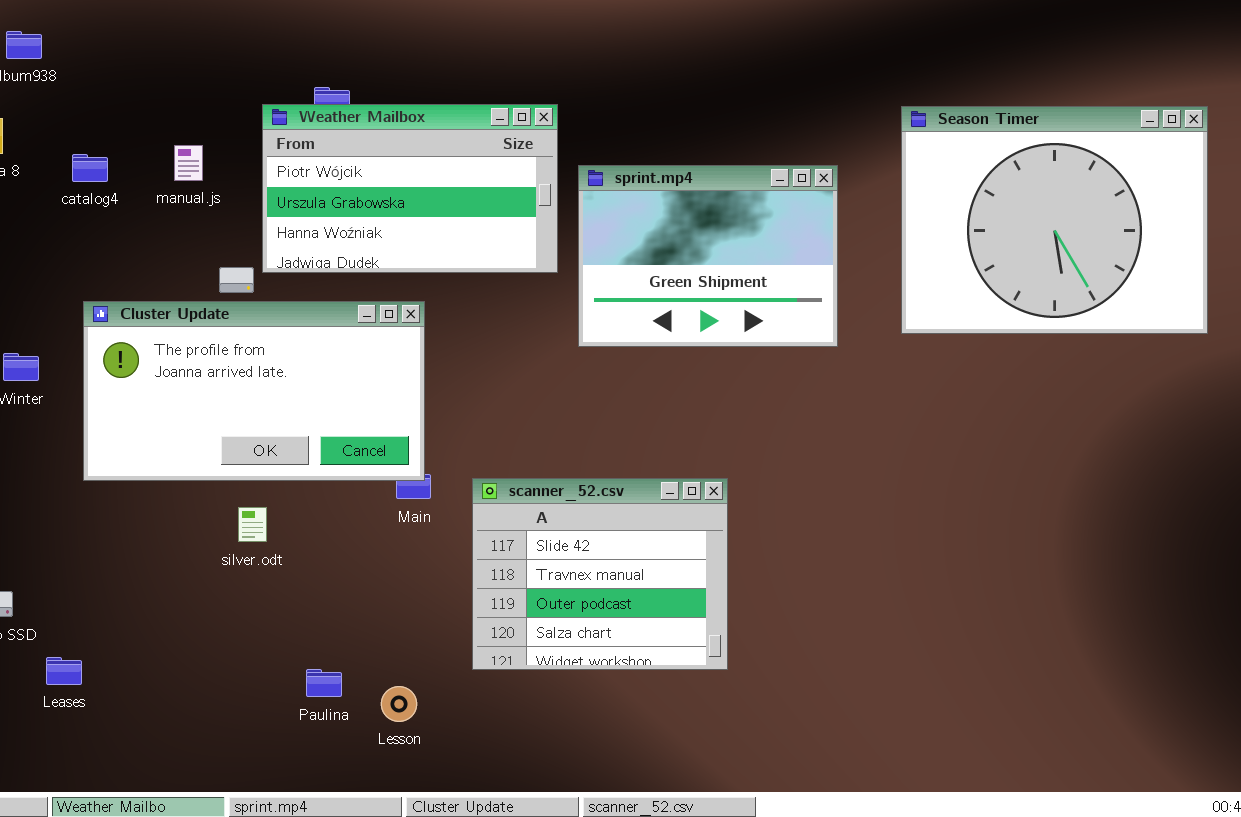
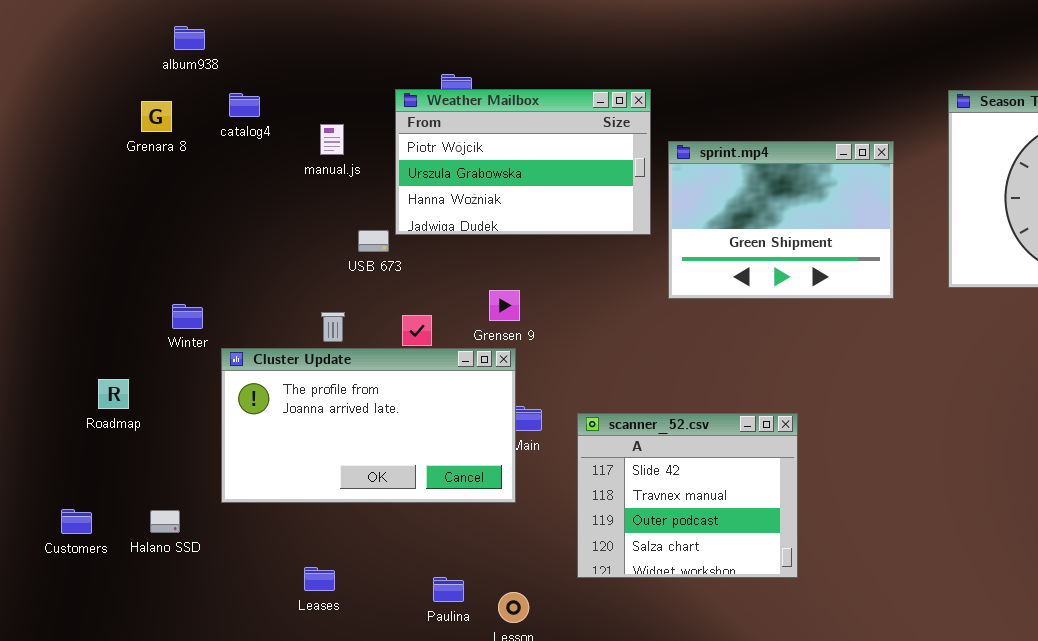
catalog4: [72,154,108,182] -> [229,93,260,117], moved
Cluster Update: [83,301,425,481] -> [221,348,516,503], moved
Leases: [46,657,82,685] -> [304,567,335,591], moved

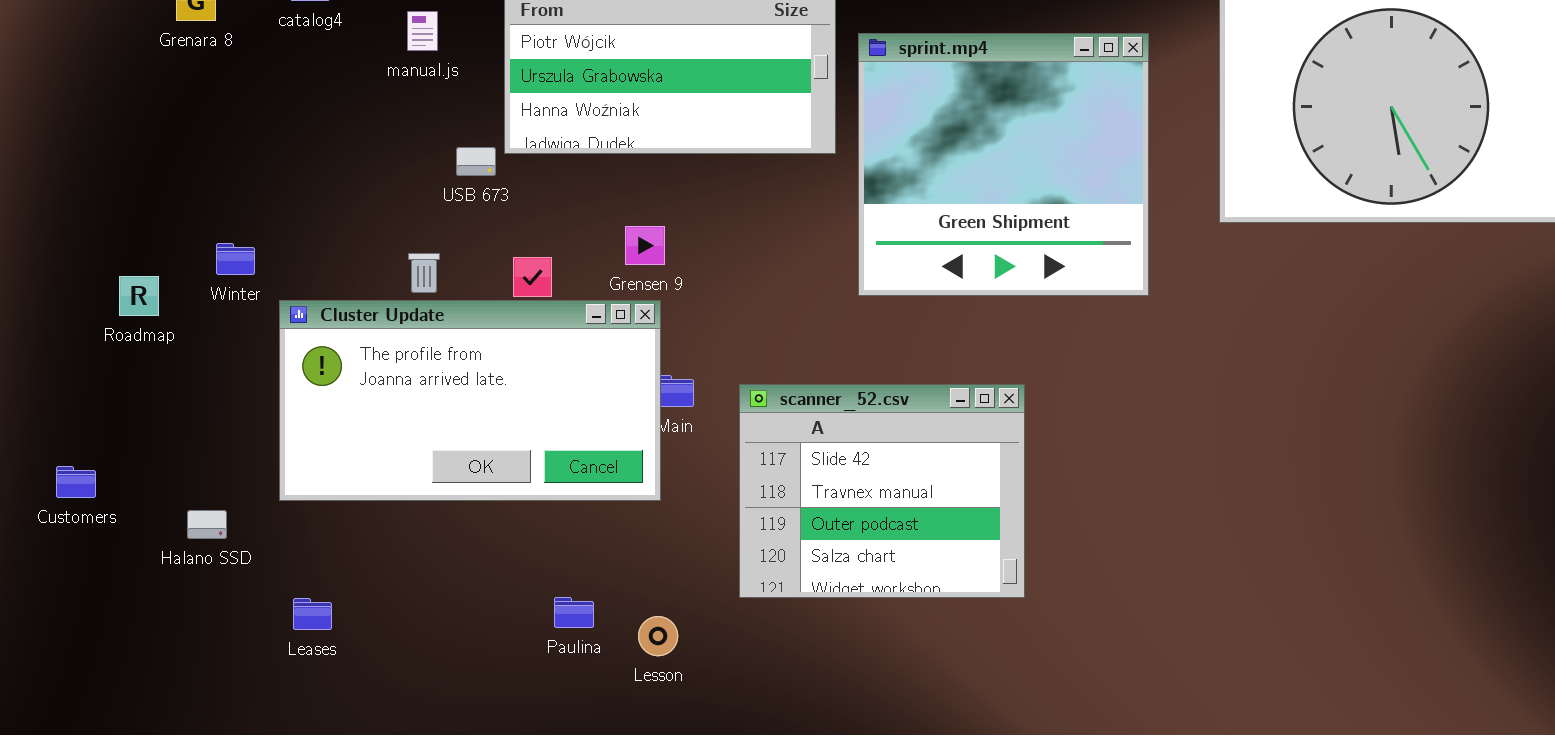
sprint.mp4: [668,141,894,299] -> [858,33,1149,296], resized
Roadmap: [98,379,129,409] -> [119,276,159,316], moved
Customers: [61,509,92,534] -> [56,466,96,498], moved
Leases: [304,567,335,591] -> [293,598,332,630], moved

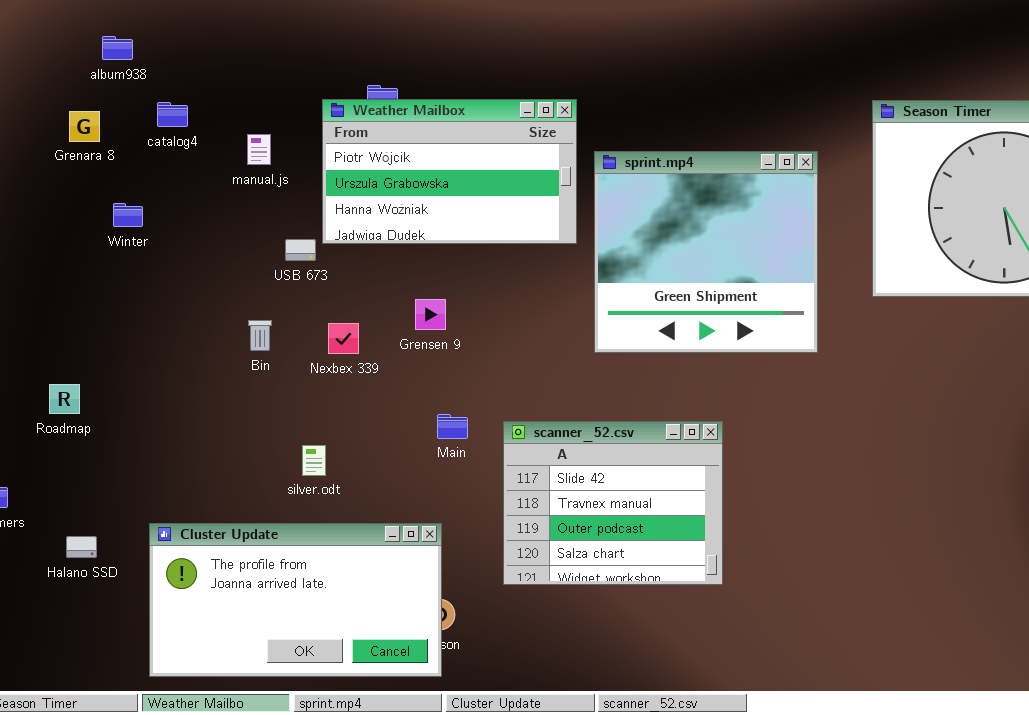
Winter: [216,243,255,275] -> [113,203,143,227], moved
Roadmap: [119,276,159,316] -> [49,384,80,414], moved
Cluster Update: [279,300,661,501] -> [149,523,442,677], moved
Halano SSD: [187,510,227,539] -> [66,536,97,558], moved

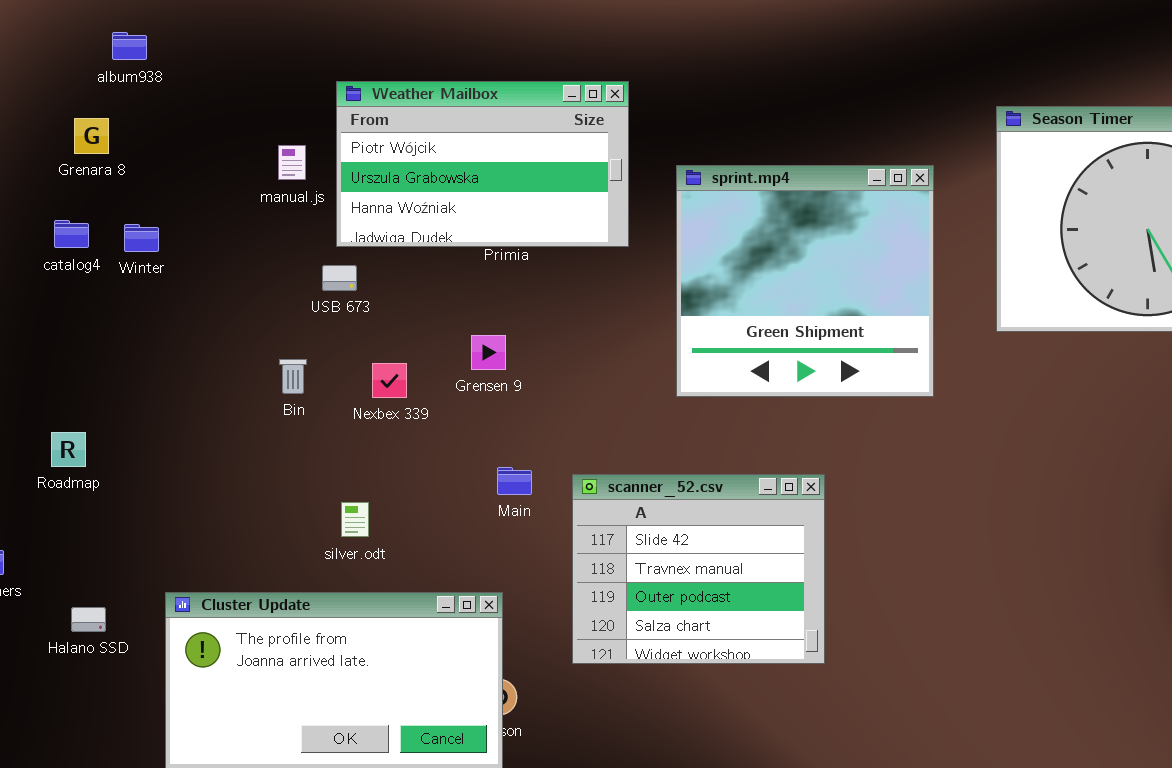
Weather Mailbox: [322,99,577,244] -> [336,81,629,247], moved
catalog4: [157,102,188,127] -> [54,220,89,248], moved

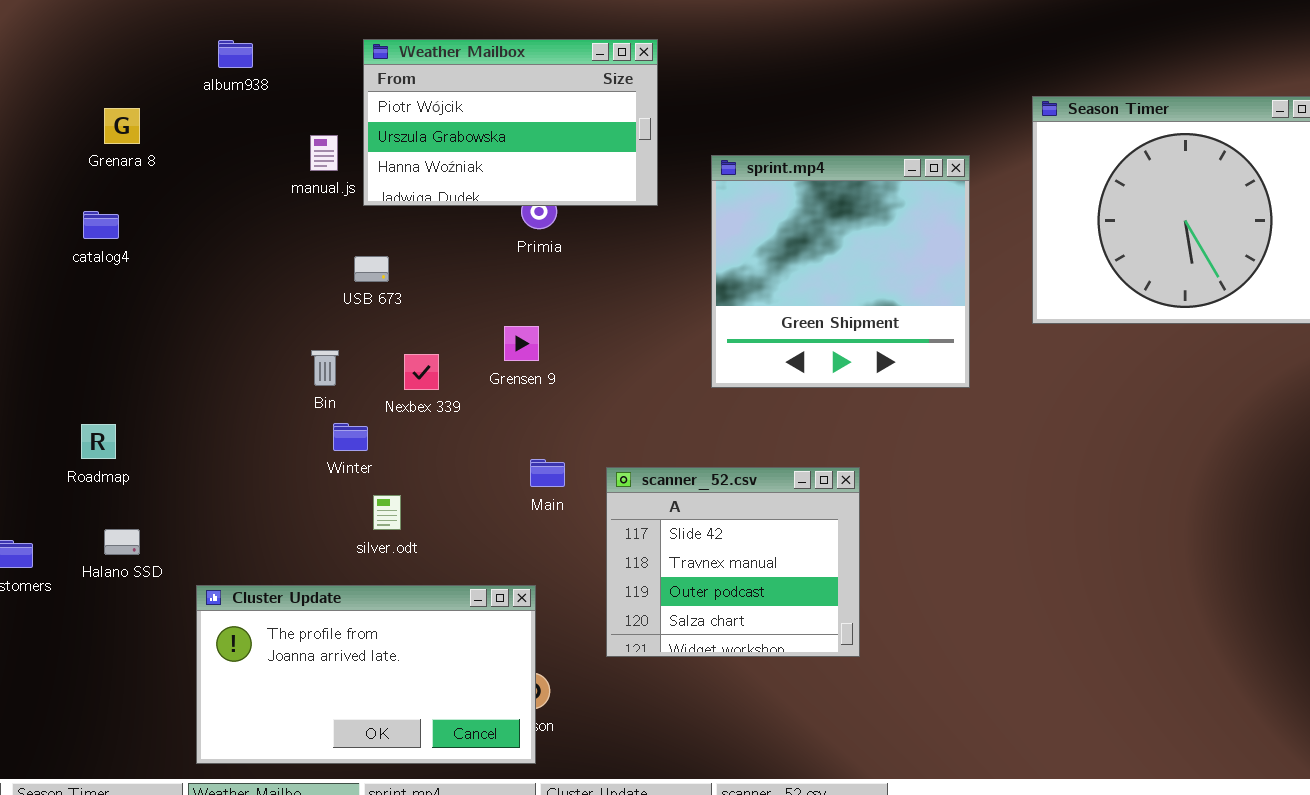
album938: [112,32,147,60] -> [218,40,253,68], moved
Weather Mailbox: [336,81,629,247] -> [363,39,658,206], moved
Winter: [124,224,159,252] -> [333,423,368,451], moved
Halano SSD: [71,607,106,632] -> [104,529,140,555], moved

